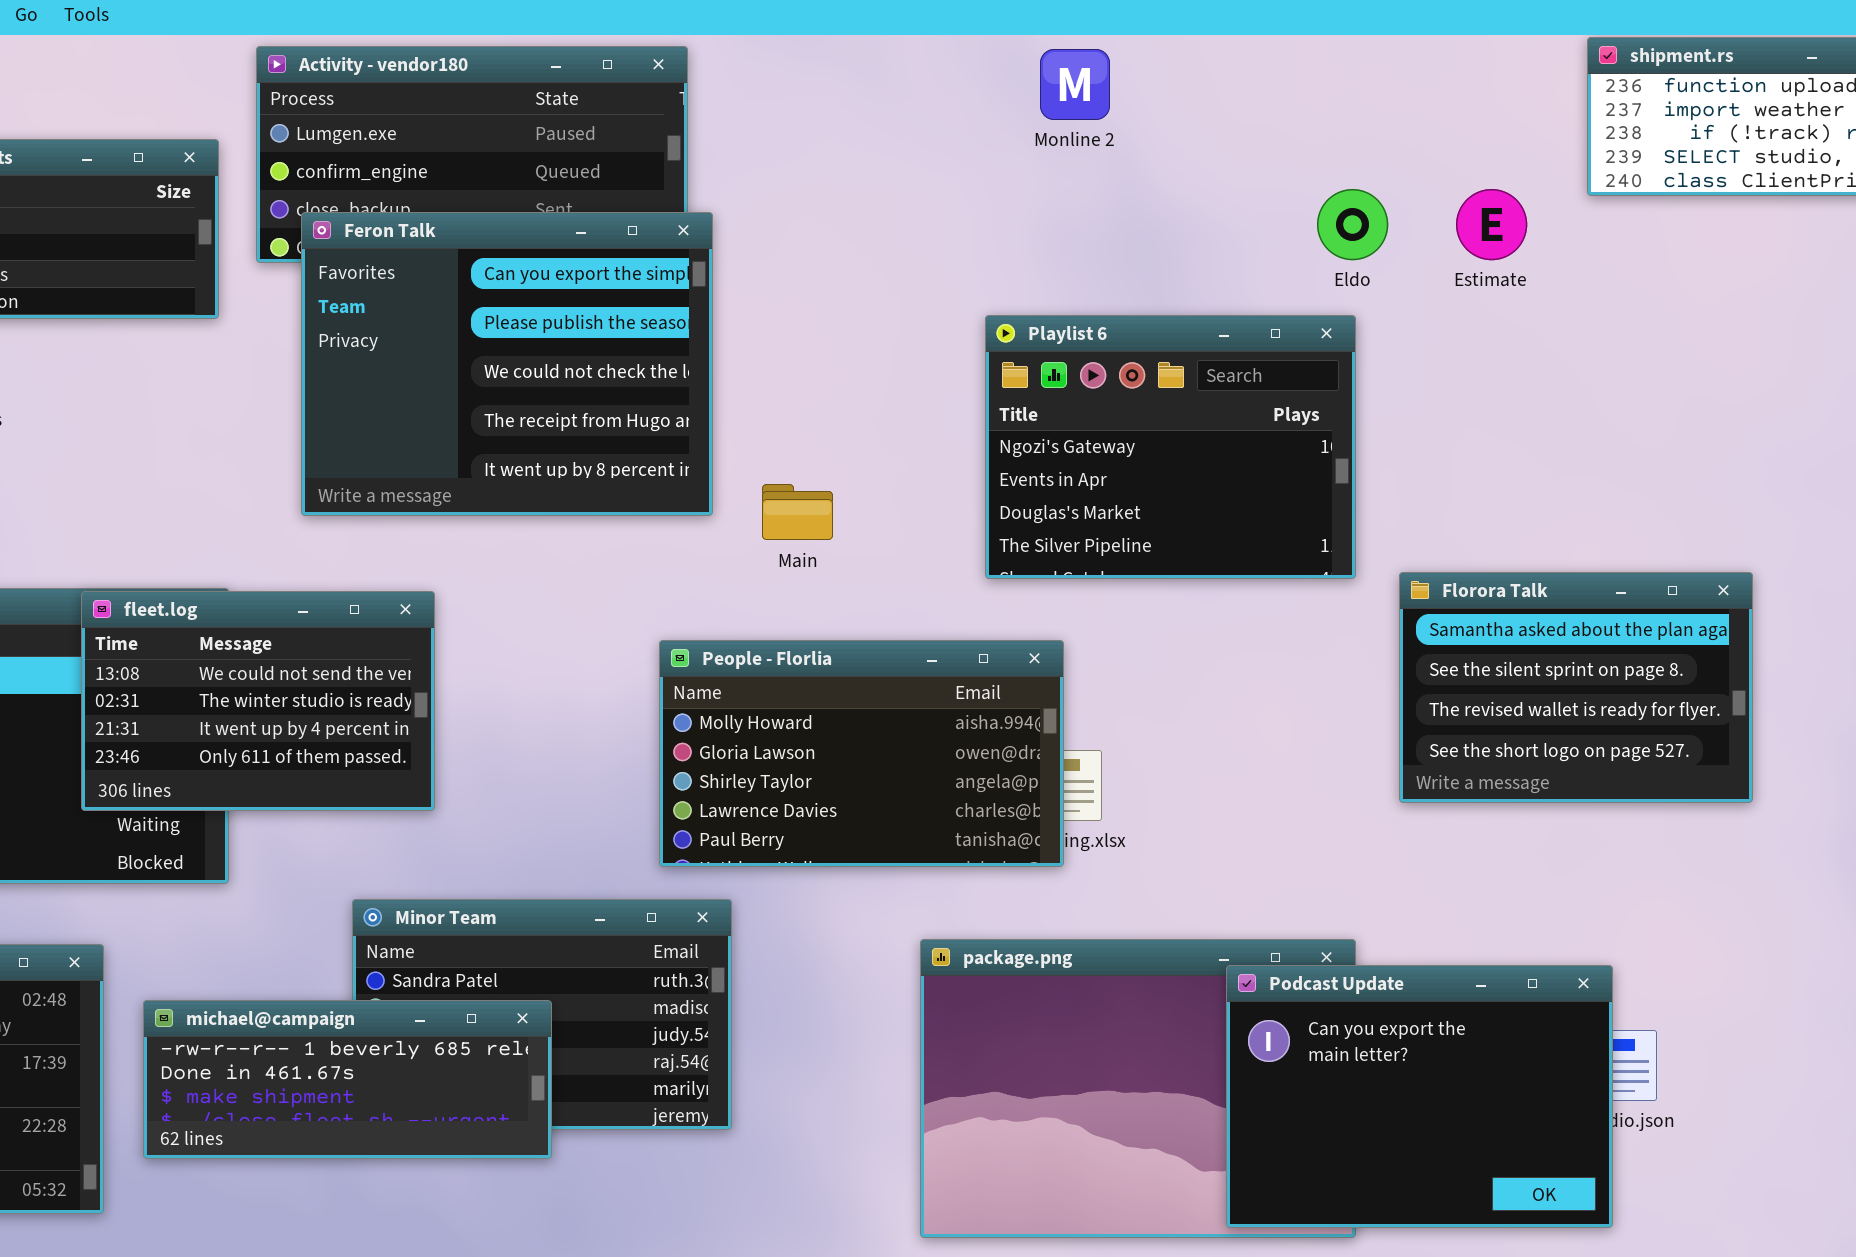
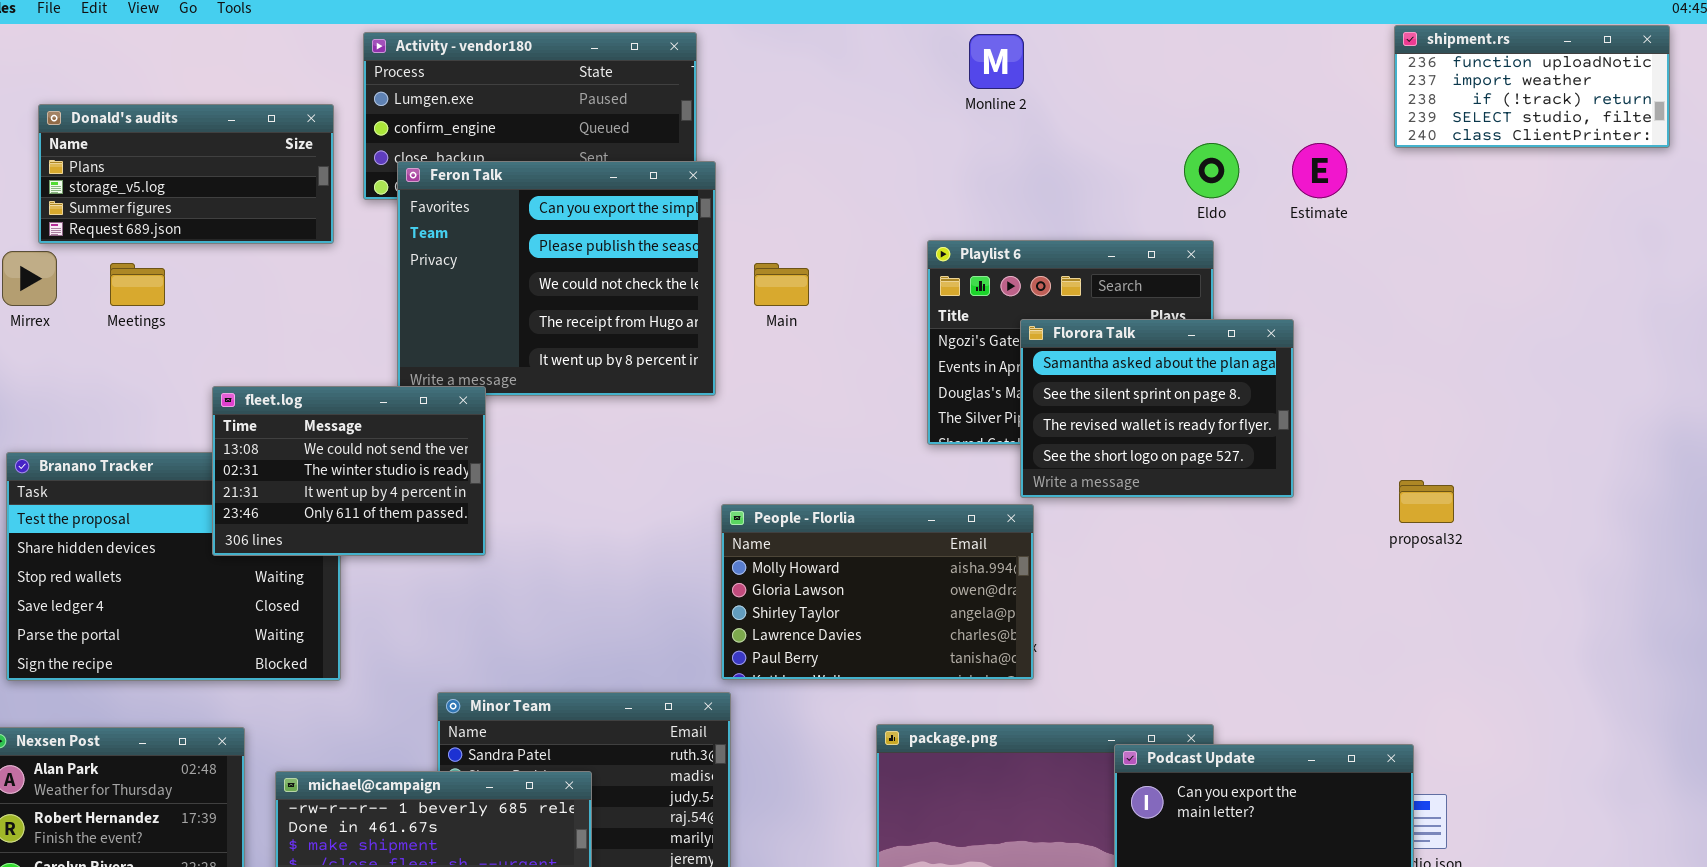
Main: [762,484,833,540] -> [754,263,809,306], moved
Florora Talk: [1399,572,1753,803] -> [1020,319,1294,498], moved
fleet.log: [81,591,435,811] -> [212,386,486,556], moved
People - Florlia: [659,640,1064,867] -> [721,504,1034,680], moved

